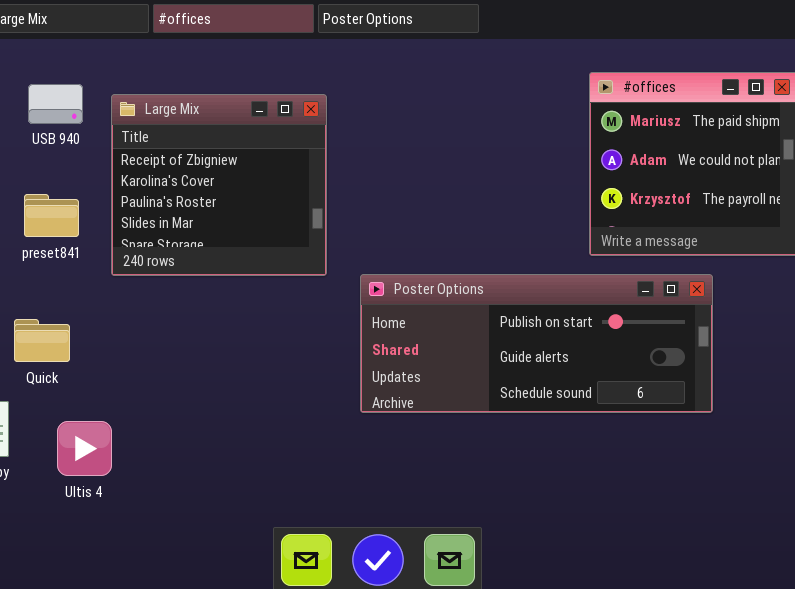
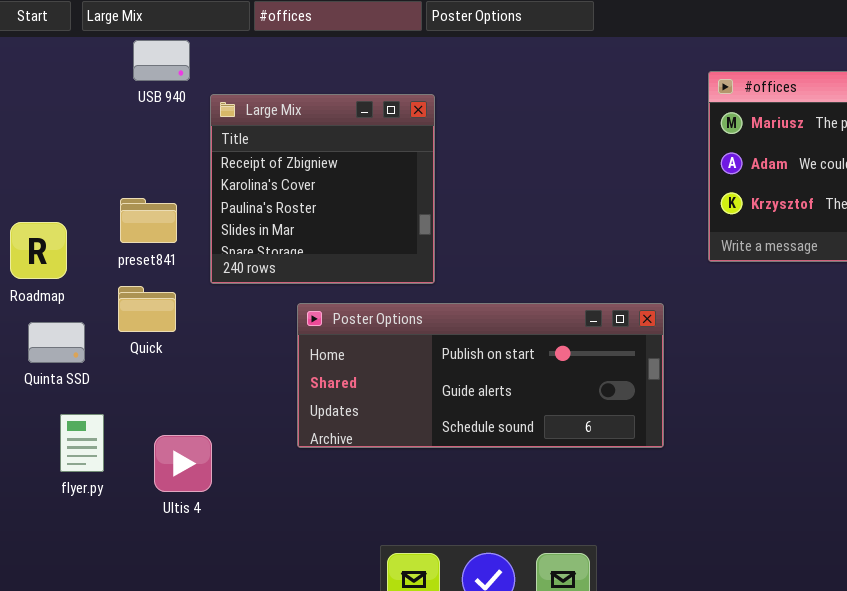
USB 940: [28,84,83,124] -> [133,40,190,81], moved
Poster Options: [360,274,713,413] -> [297,303,664,448], moved
Quick: [14,319,70,362] -> [118,286,176,332], moved

